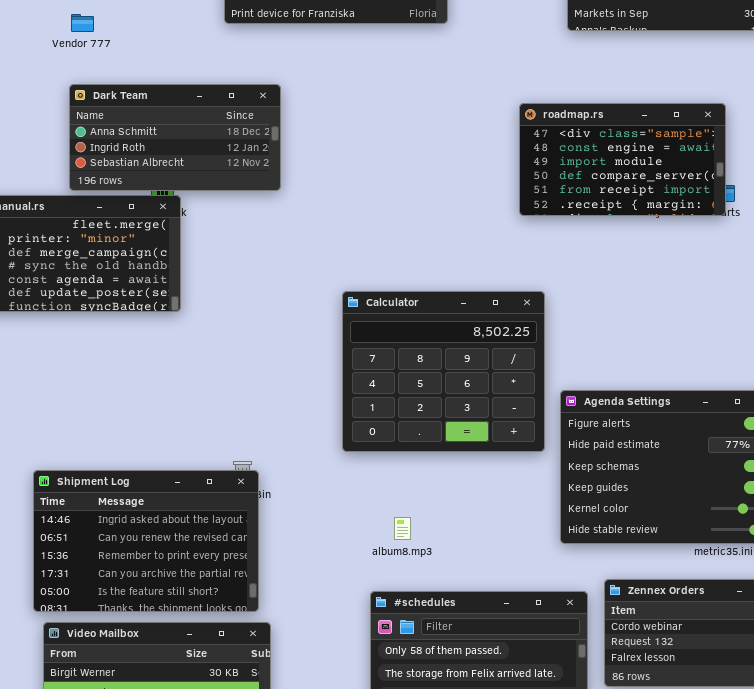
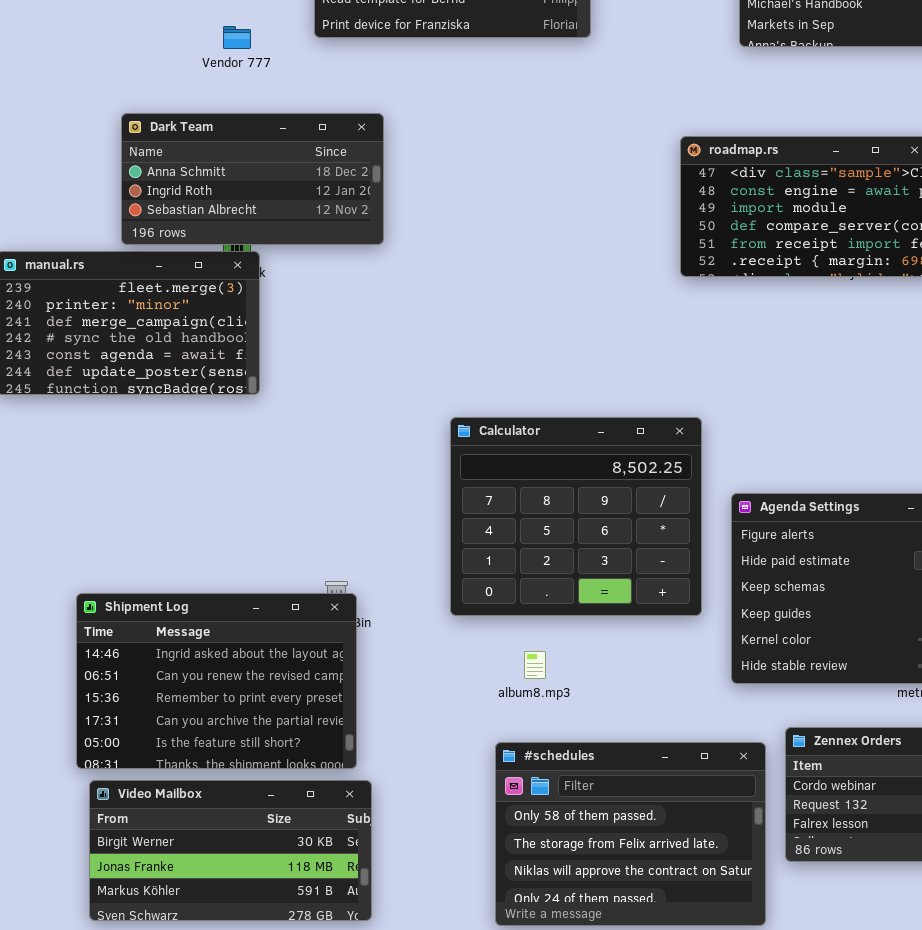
Vendor 777: [71,14,94,32] -> [223,26,251,49], moved
Calculator: [342,291,545,452] -> [450,417,702,616], moved

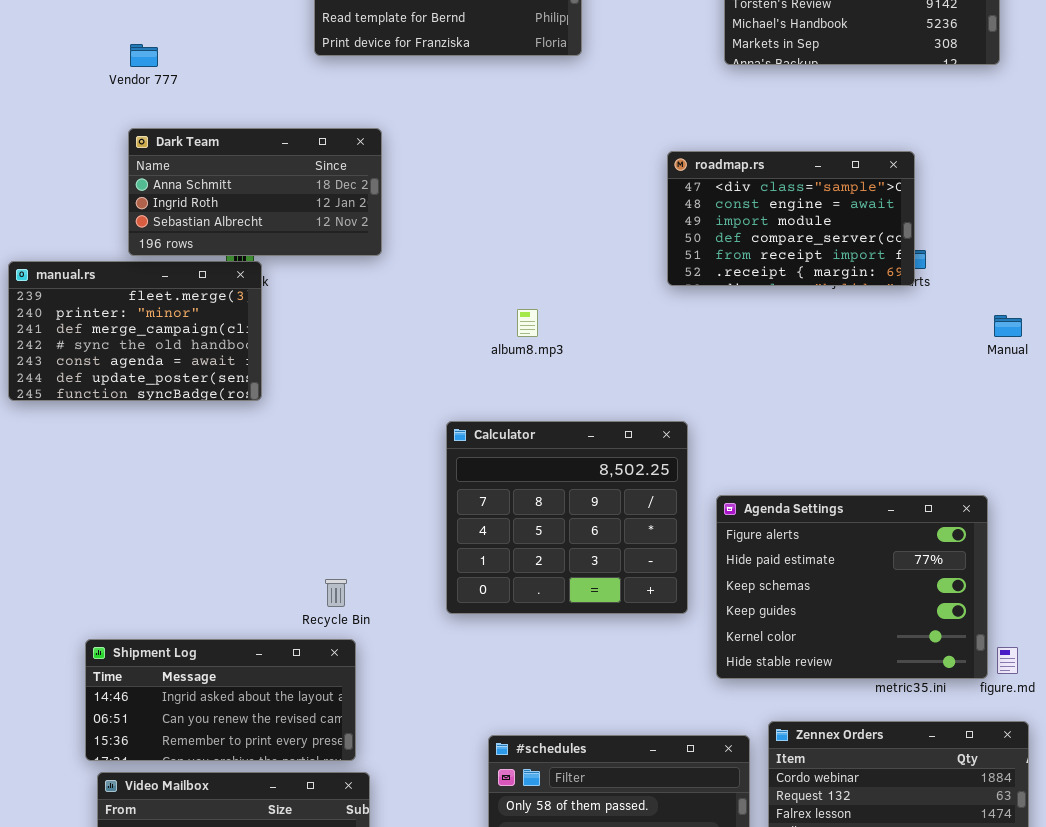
Vendor 777: [223,26,251,49] -> [130,44,158,67], moved
Shipment Log: [76,593,357,769] -> [85,639,356,761], resized
album8.mp3: [524,651,546,679] -> [517,309,538,337], moved

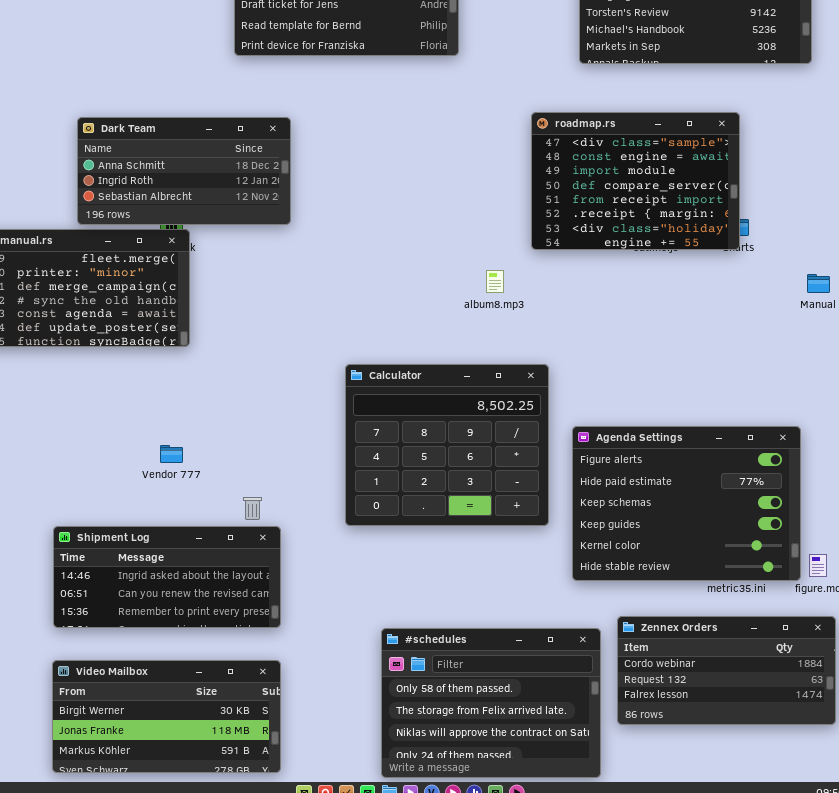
Vendor 777: [130,44,158,67] -> [160,445,183,463], moved
roadmap.rs: [667,151,915,286] -> [531,112,740,250], resized
album8.mp3: [517,309,538,337] -> [486,270,504,293], moved
Shipment Log: [85,639,356,761] -> [53,526,281,628], moved

